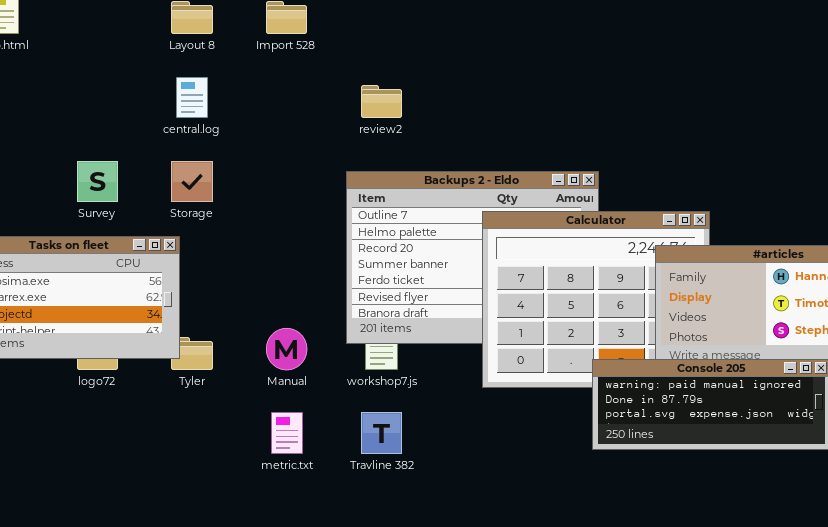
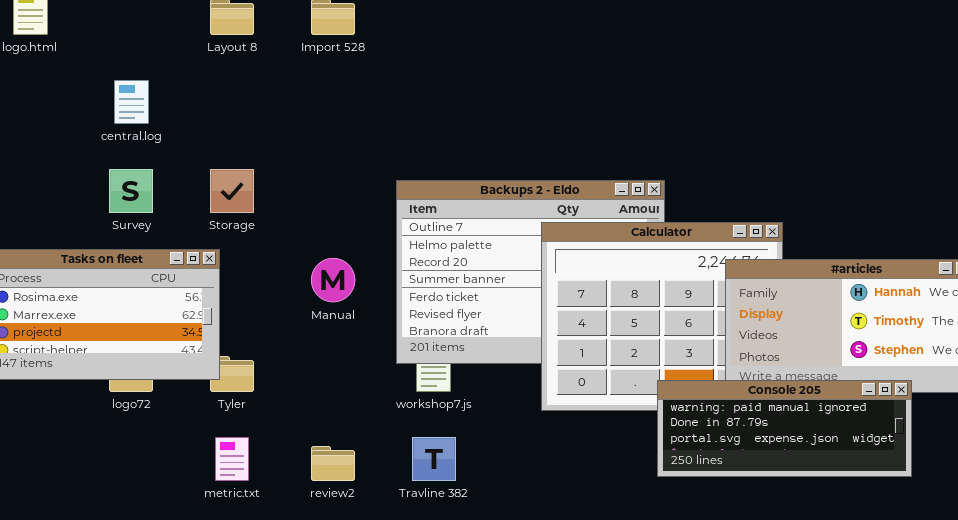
central.log: [176,77,208,118] -> [114,80,149,124], moved
review2: [361,85,402,118] -> [311,446,355,481], moved
Manual: [266,328,307,370] -> [311,258,355,302], moved
metric.txt: [271,412,303,454] -> [215,437,249,481], moved

